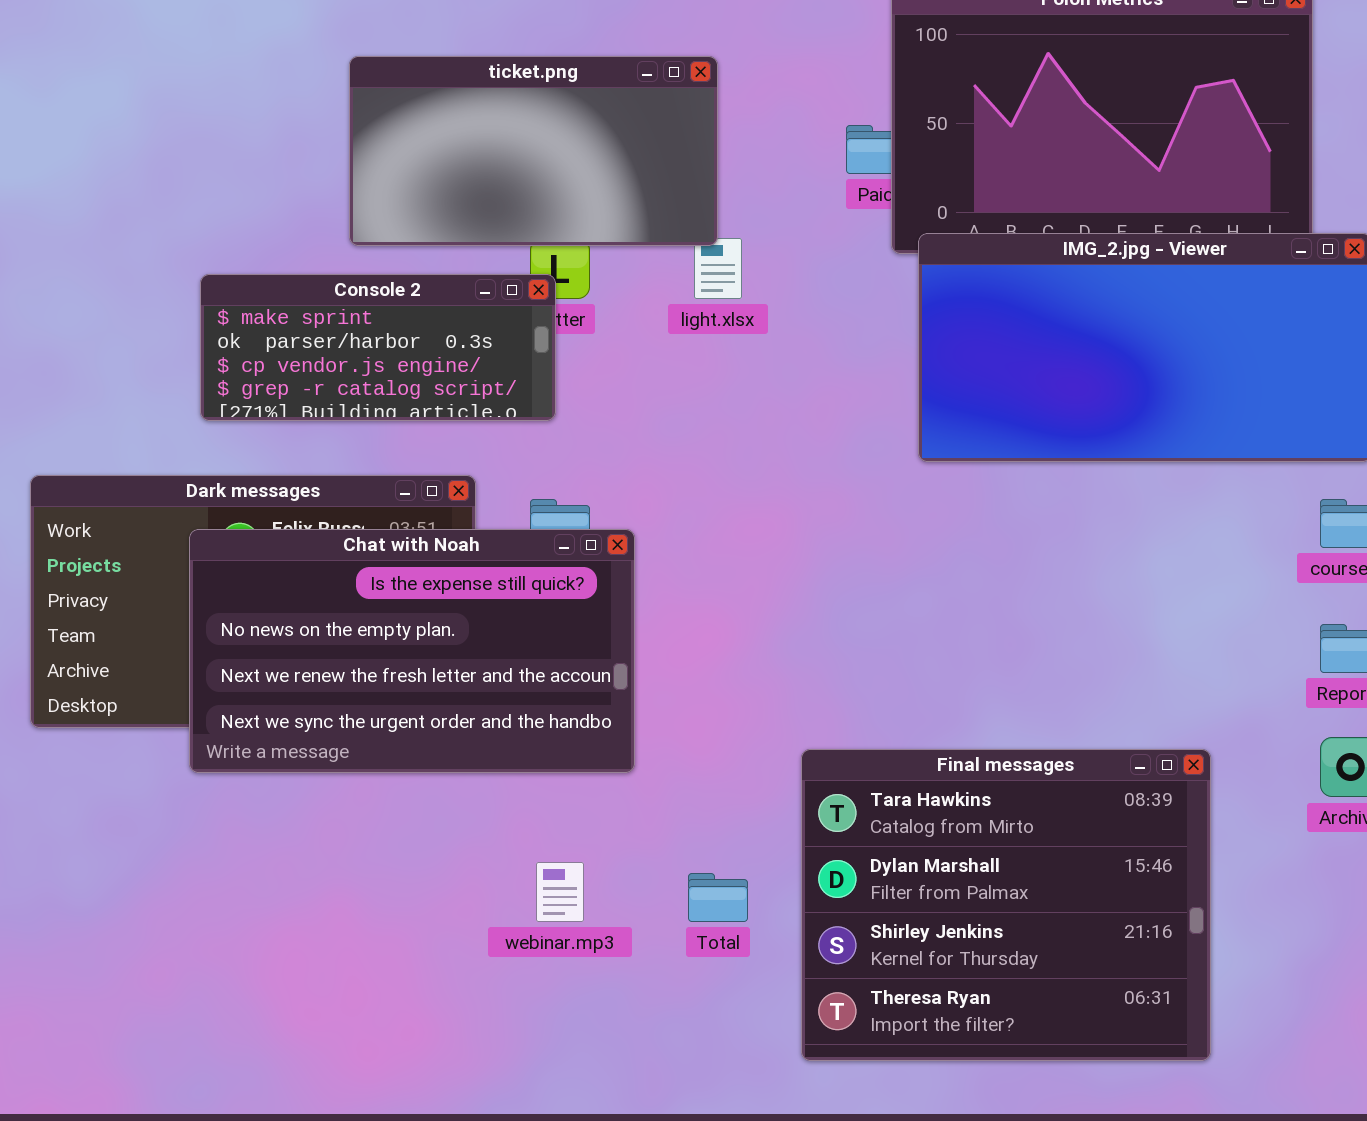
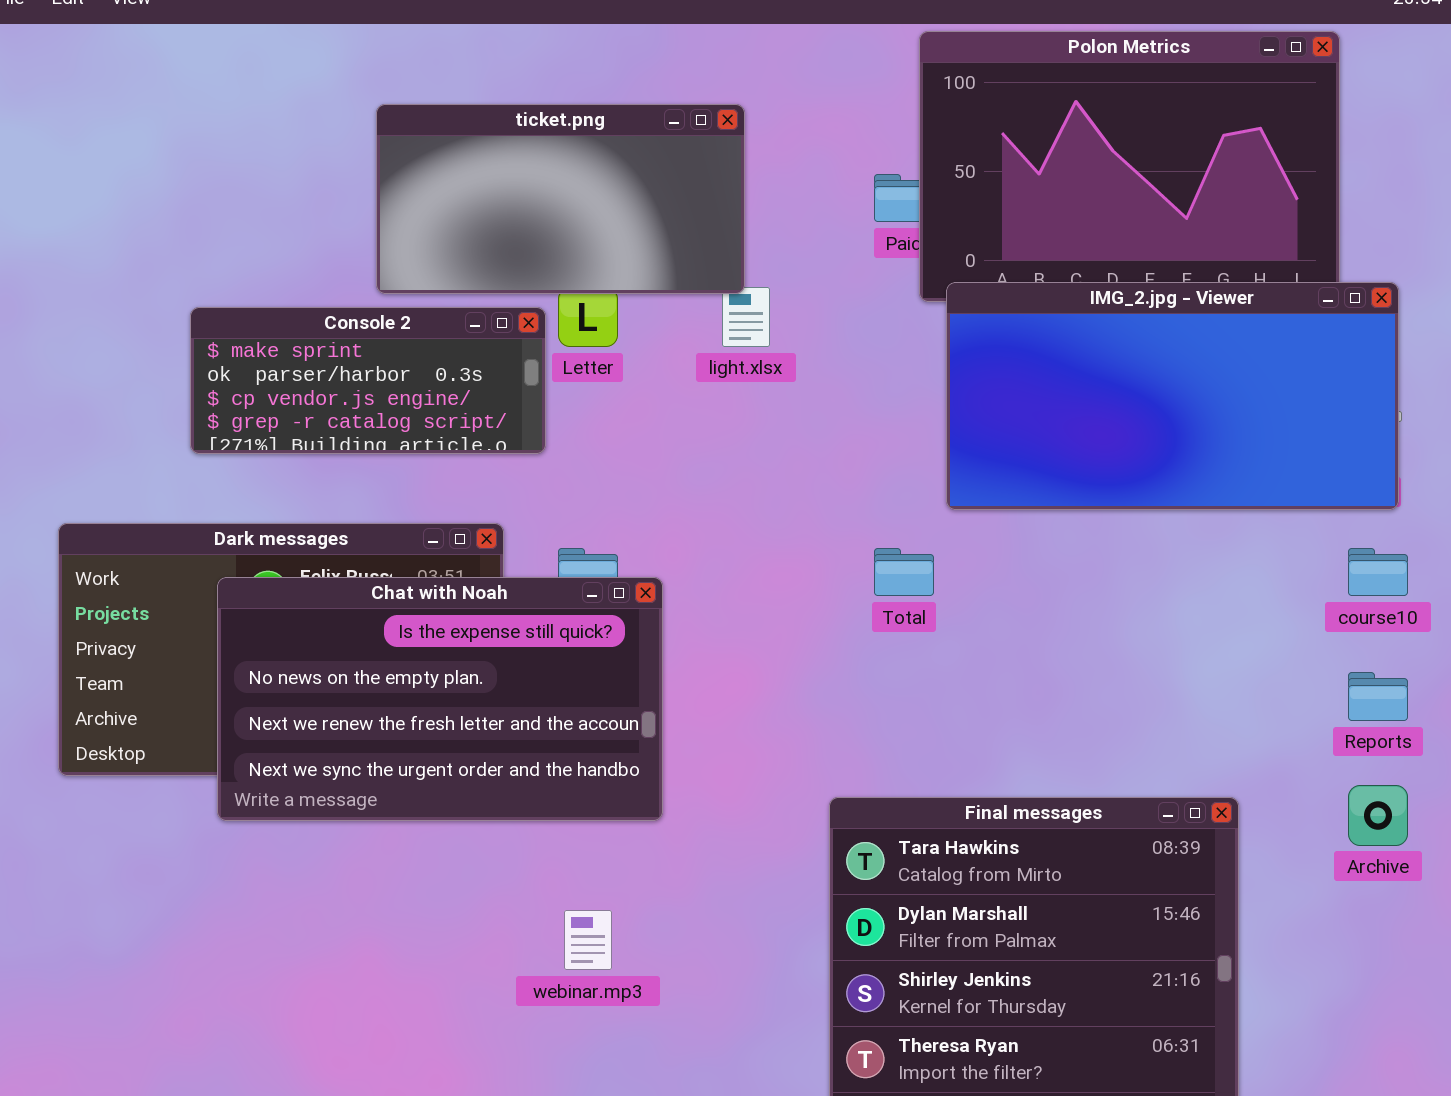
Console 2: [200,274,556,421] -> [190,307,546,454], moved
Total: [688,873,748,922] -> [874,548,934,596], moved

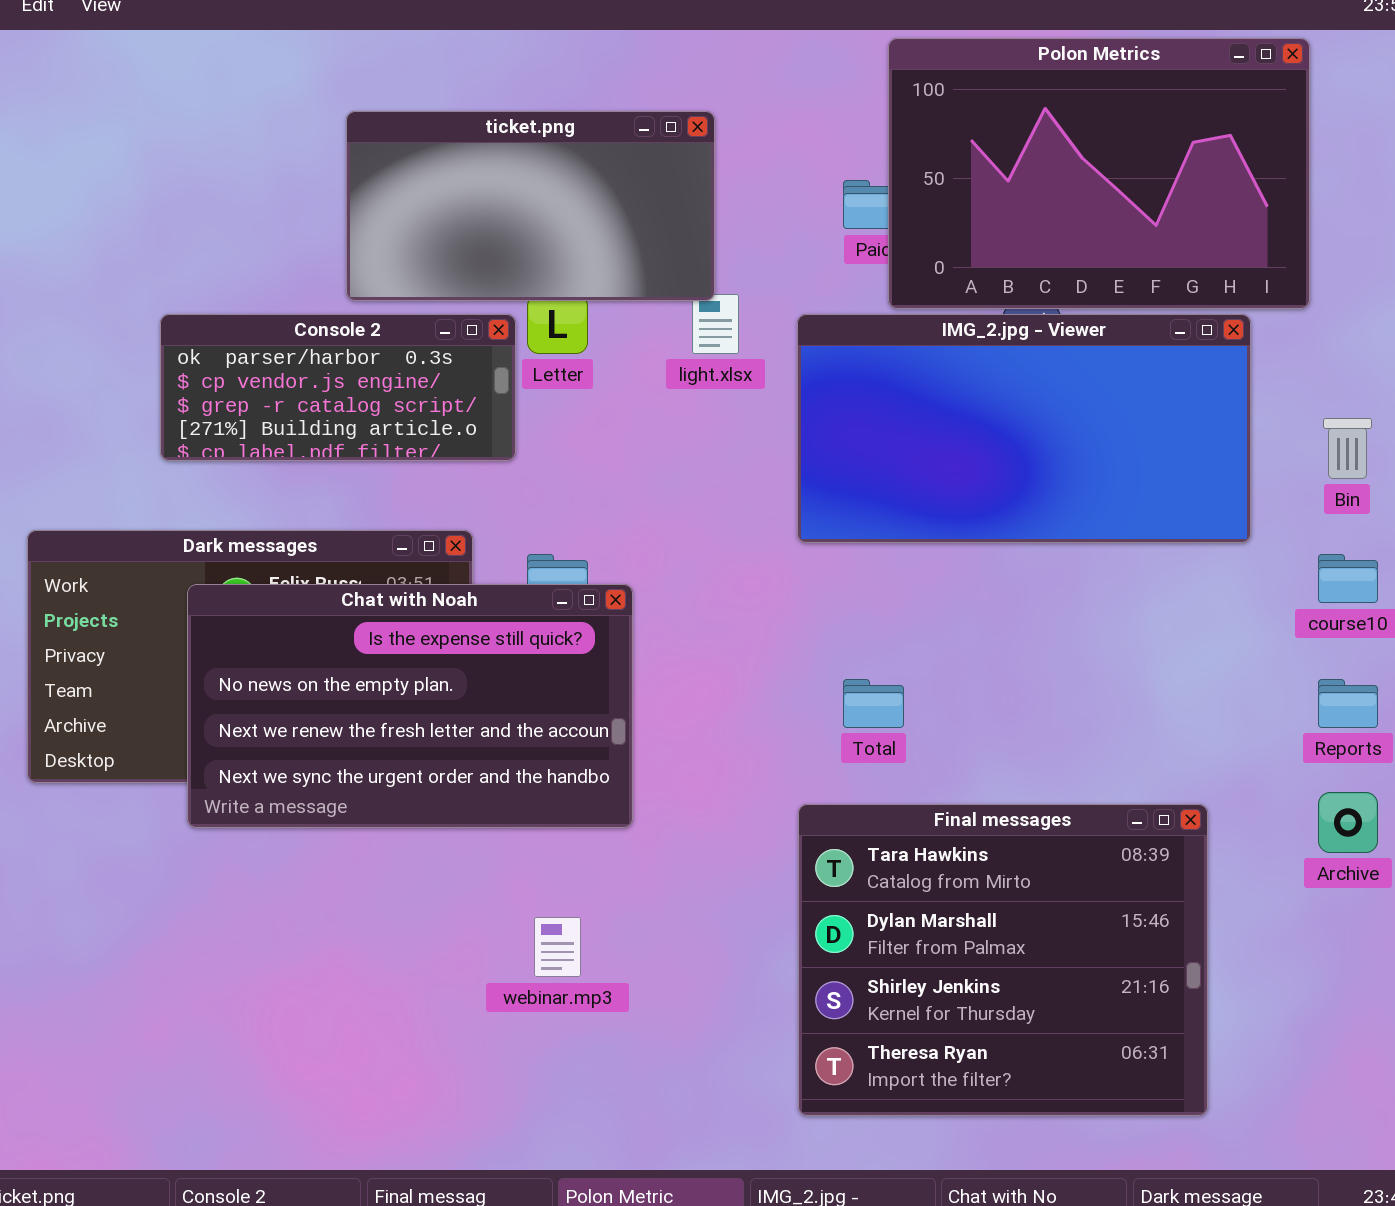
IMG_2.jpg - Viewer: [946,282,1399,510] -> [797,314,1251,543], moved
Console 2: [190,307,546,454] -> [160,314,516,461], scrolled down 1 row
Total: [874,548,934,596] -> [843,679,904,728], moved

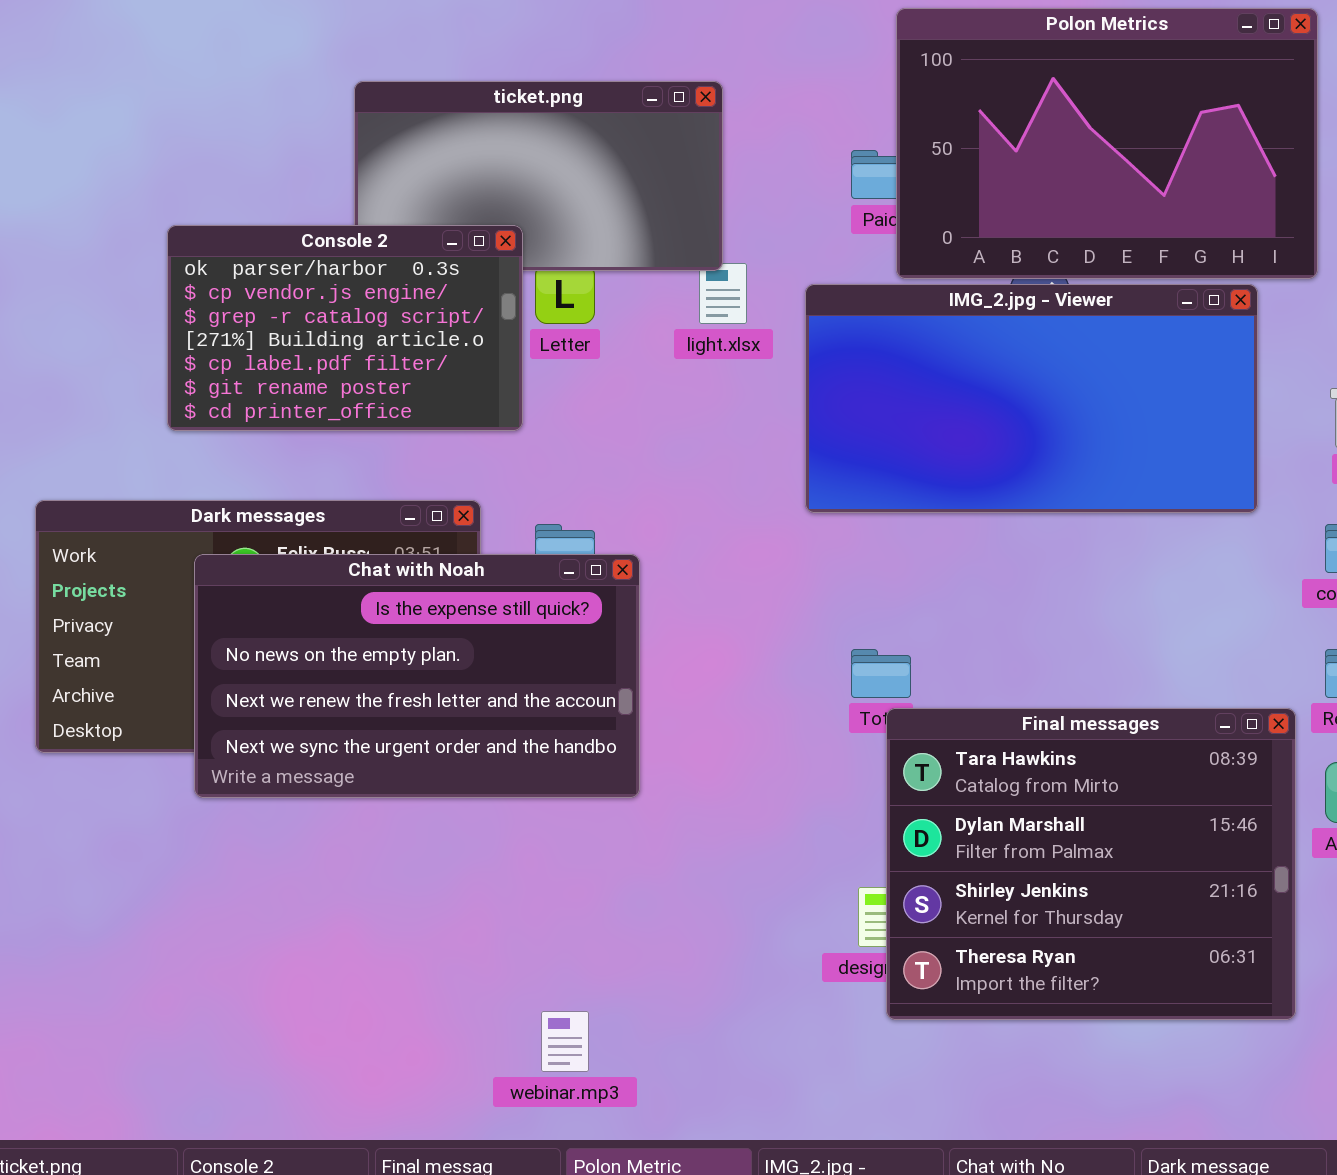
Console 2: [160,314,516,461] -> [167,225,523,431], resized
Final messages: [798,804,1208,1116] -> [886,708,1296,1020], moved
webinar.mp3: [534,917,581,977] -> [541,1011,589,1072], moved

